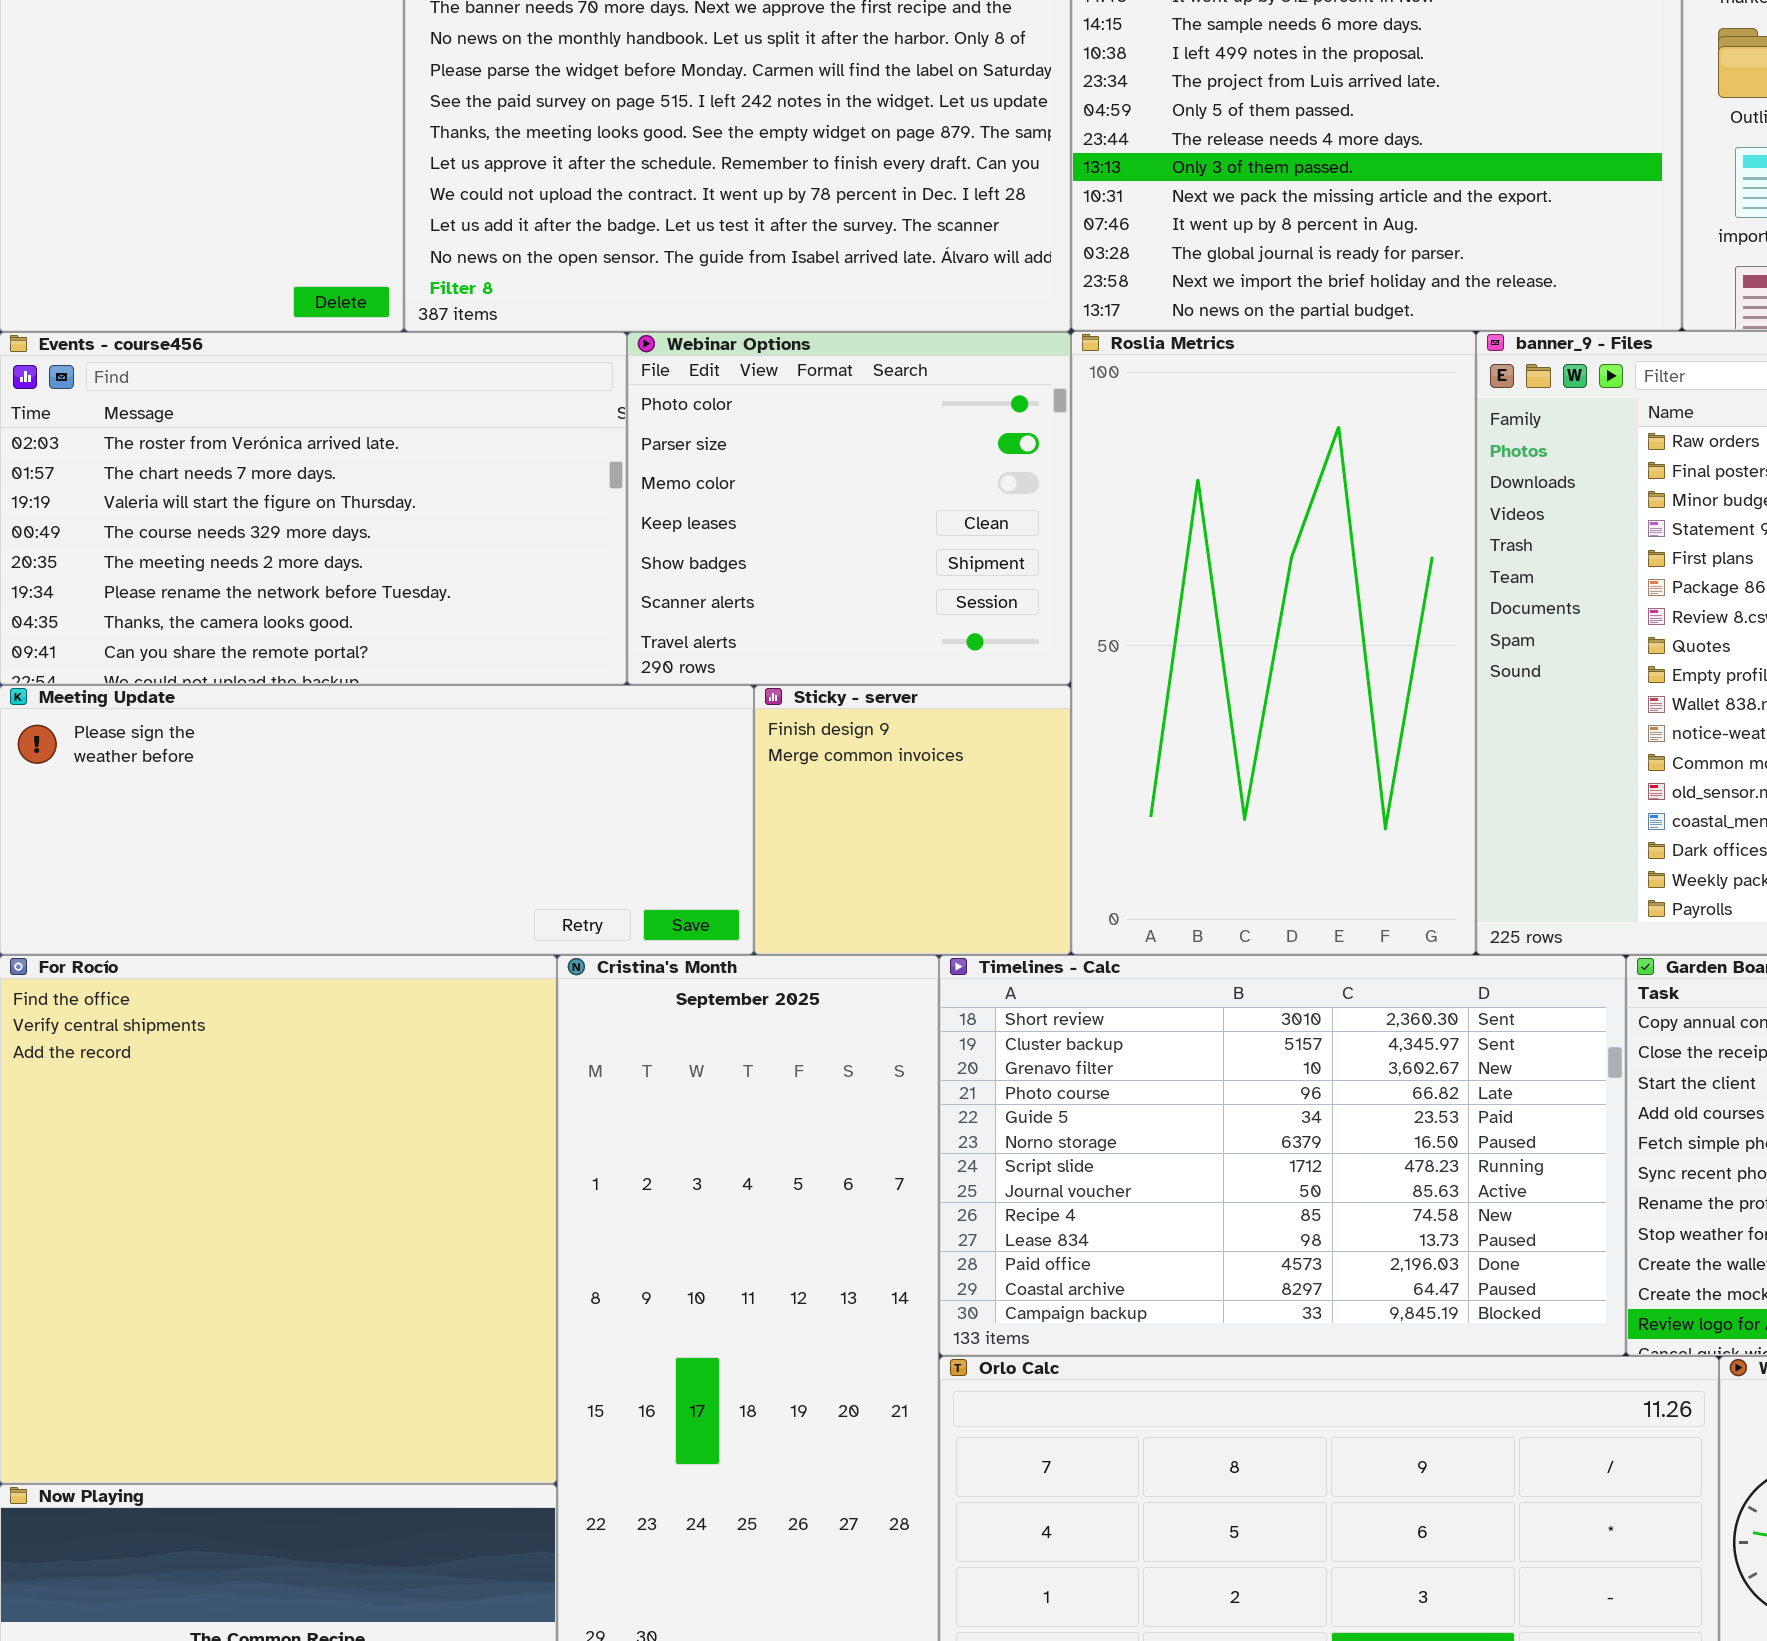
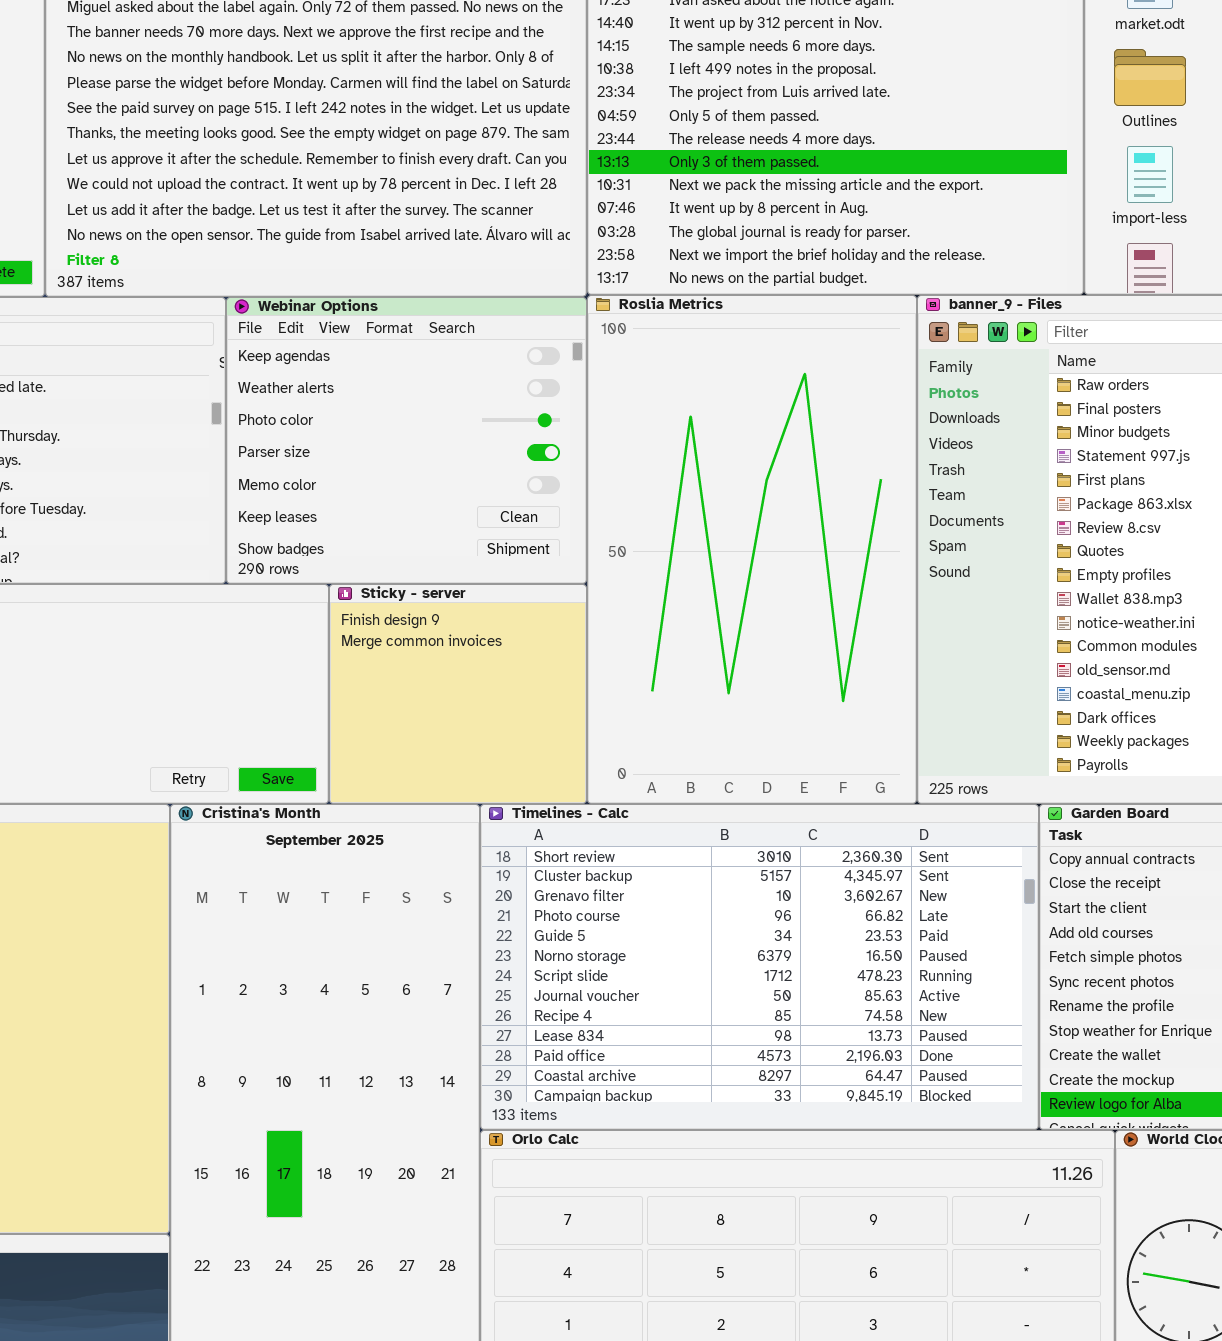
Webinar Options: [627,332,1071,685] -> [226,297,587,584], scrolled up 2 rows

